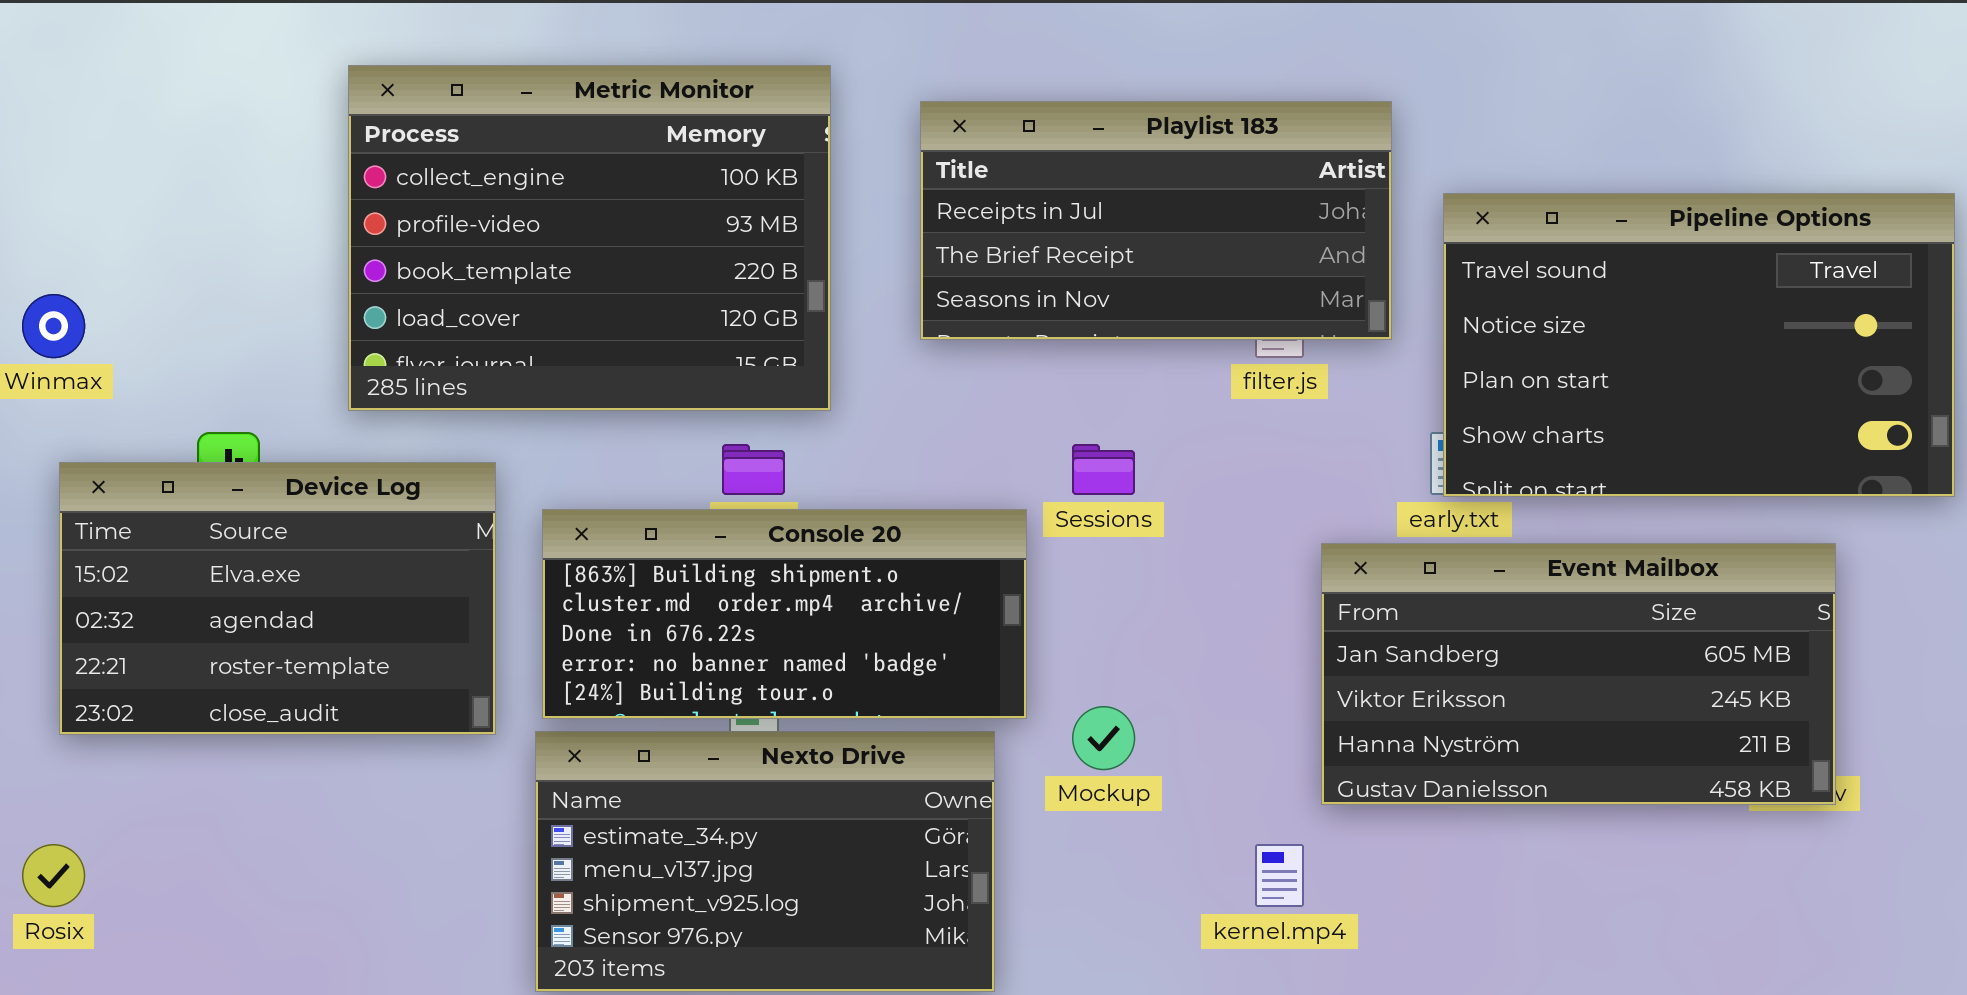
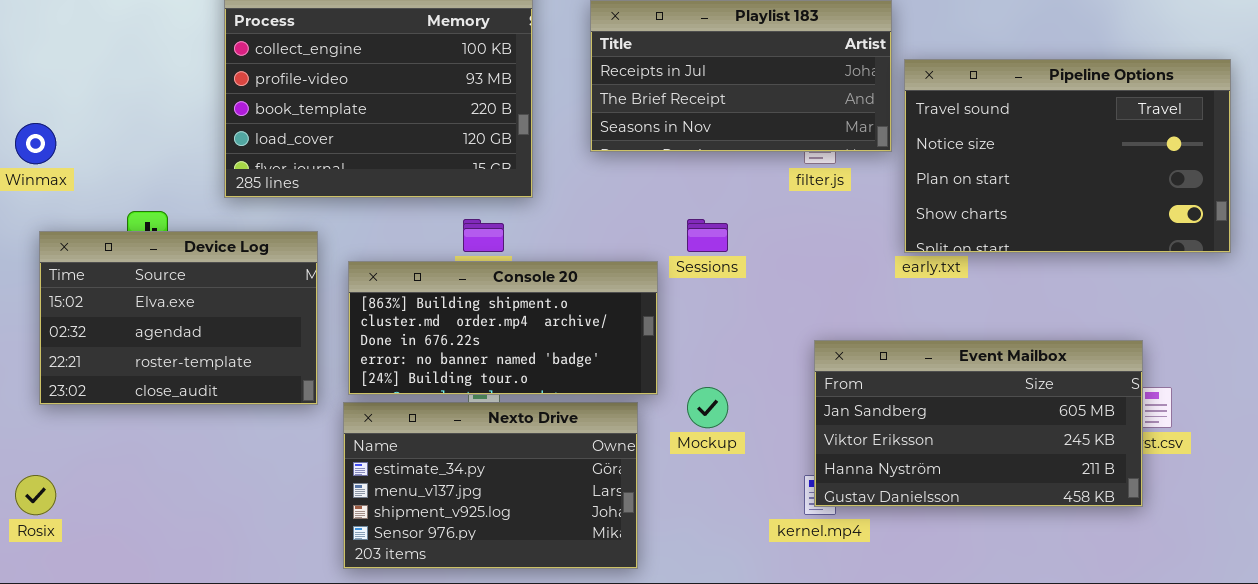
Pipeline Options: [1443,193,1955,497] -> [904,59,1231,253], moved
Event Mailbox: [1321,543,1836,805] -> [814,340,1143,507], moved

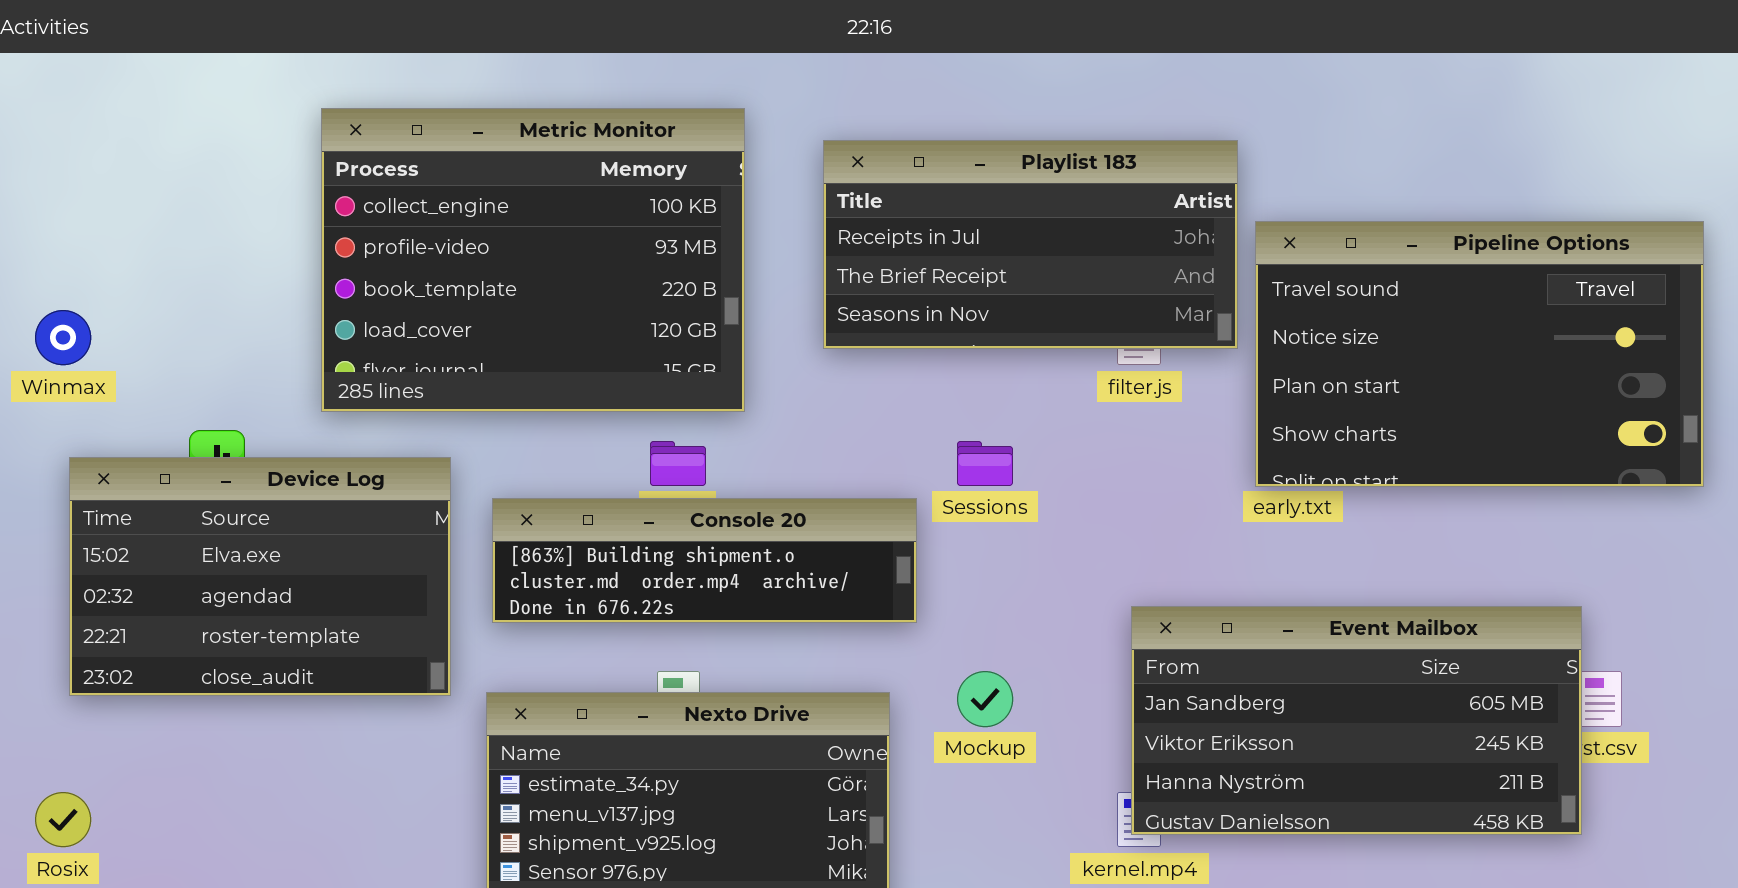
Console 20: [348,261,658,395] -> [492,498,917,623], resized

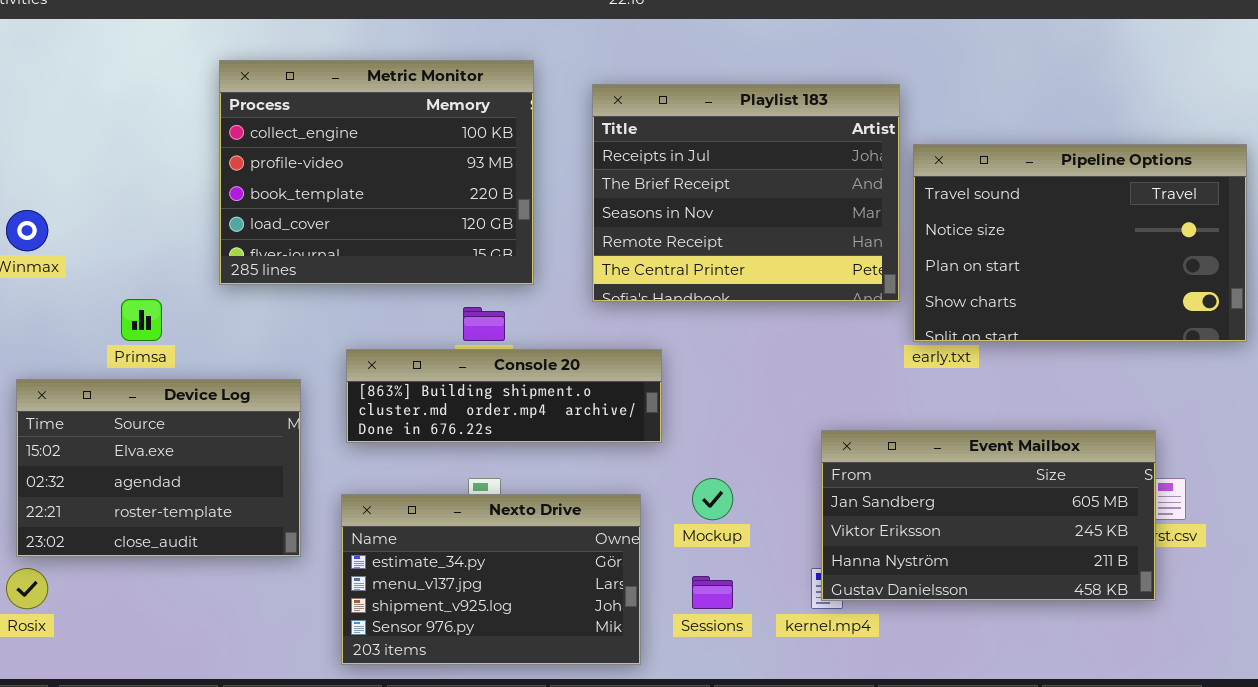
Playlist 183: [823,140,1238,349] -> [592,84,900,302], resized
Sessions: [957,441,1013,486] -> [692,576,733,609], moved
Device Log: [69,457,451,696] -> [16,379,301,557], moved

